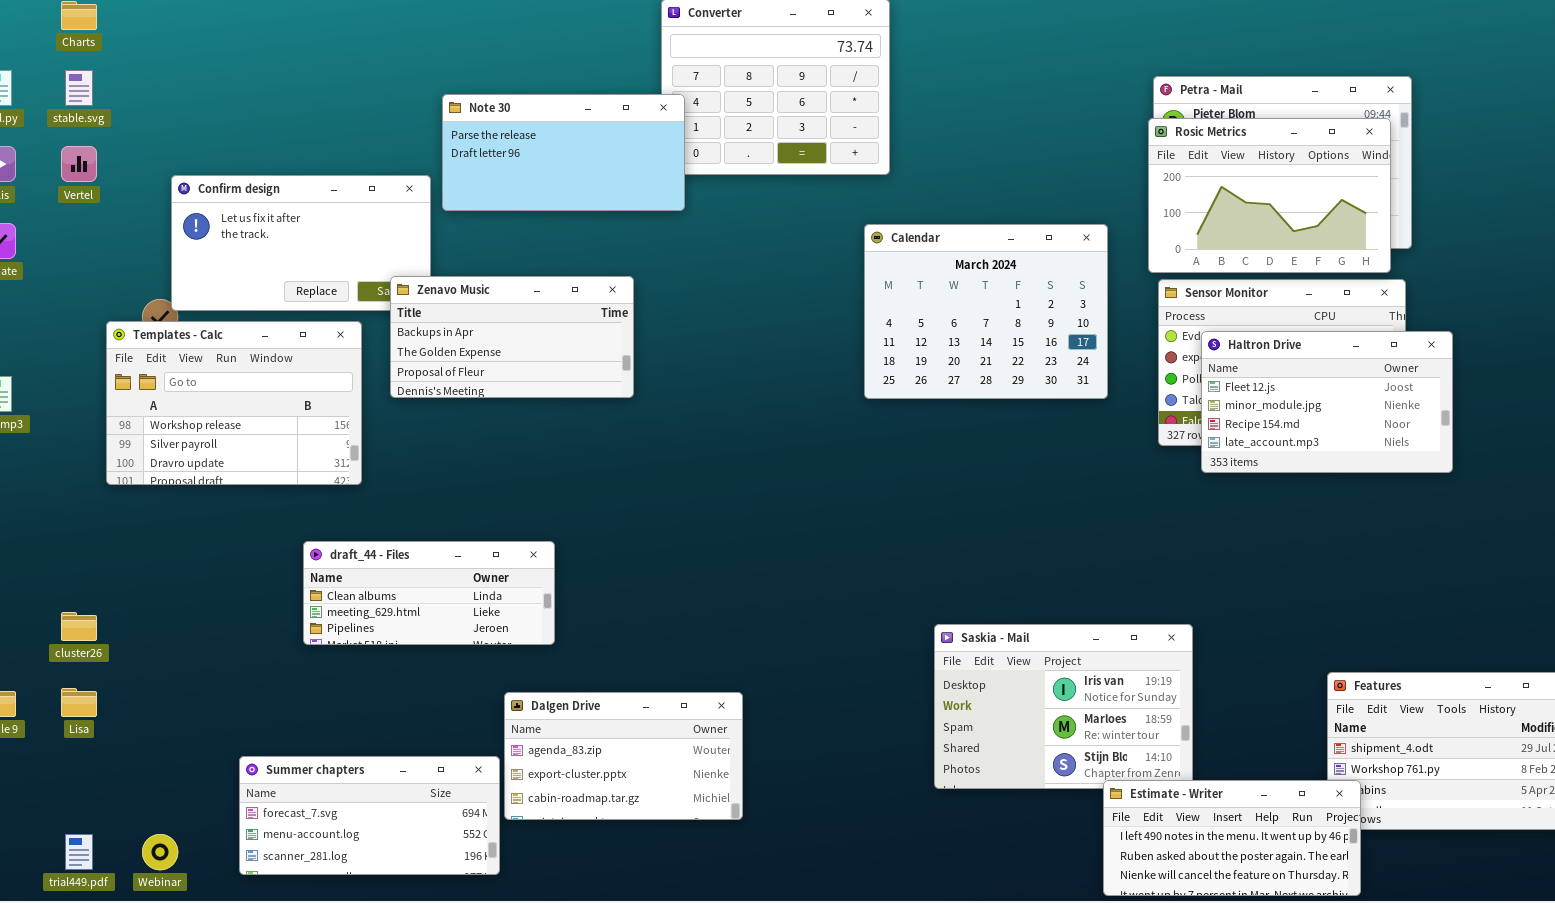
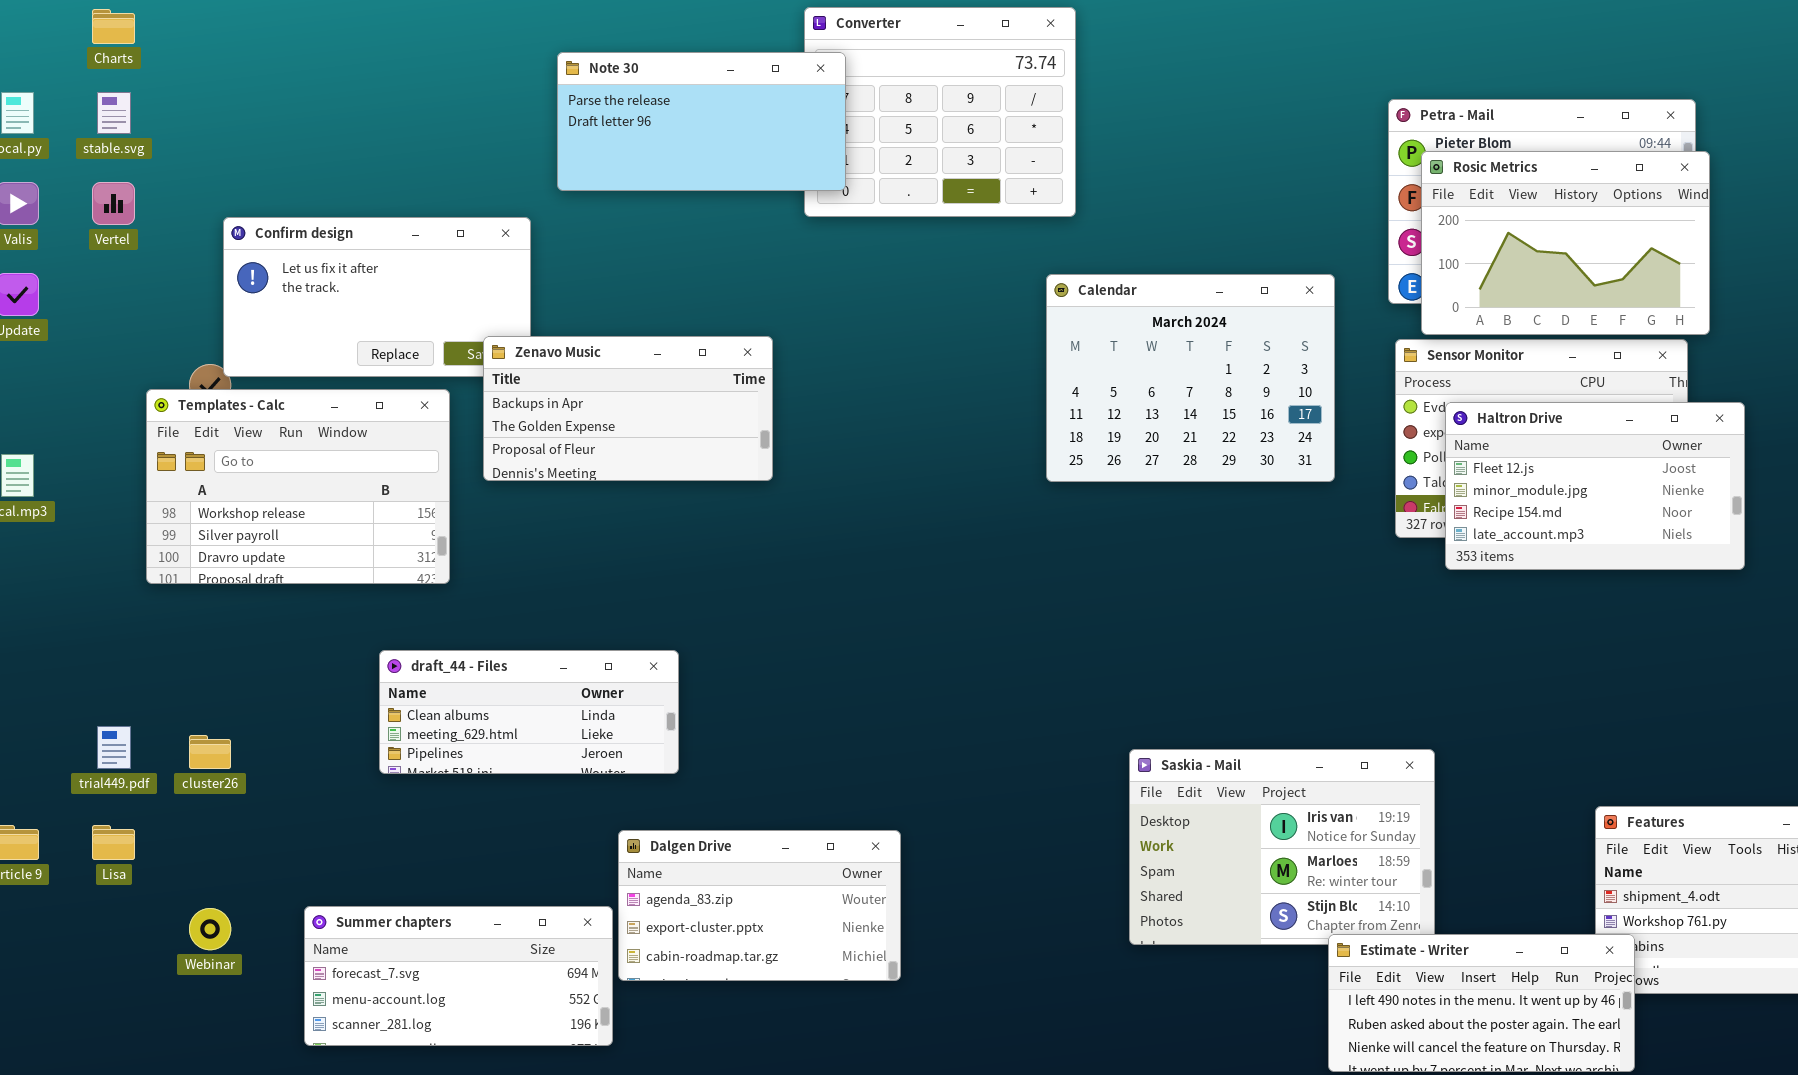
Note 30: [442,94,685,211] -> [557,52,846,191], moved
Rosic Metrics: [1148,118,1391,273] -> [1421,151,1710,335], moved
cluster26: [61,612,97,641] -> [189,735,231,769], moved
trial449.pdf: [65,834,93,870] -> [97,726,131,769], moved
Webinar: [142,834,178,870] -> [189,908,231,950], moved

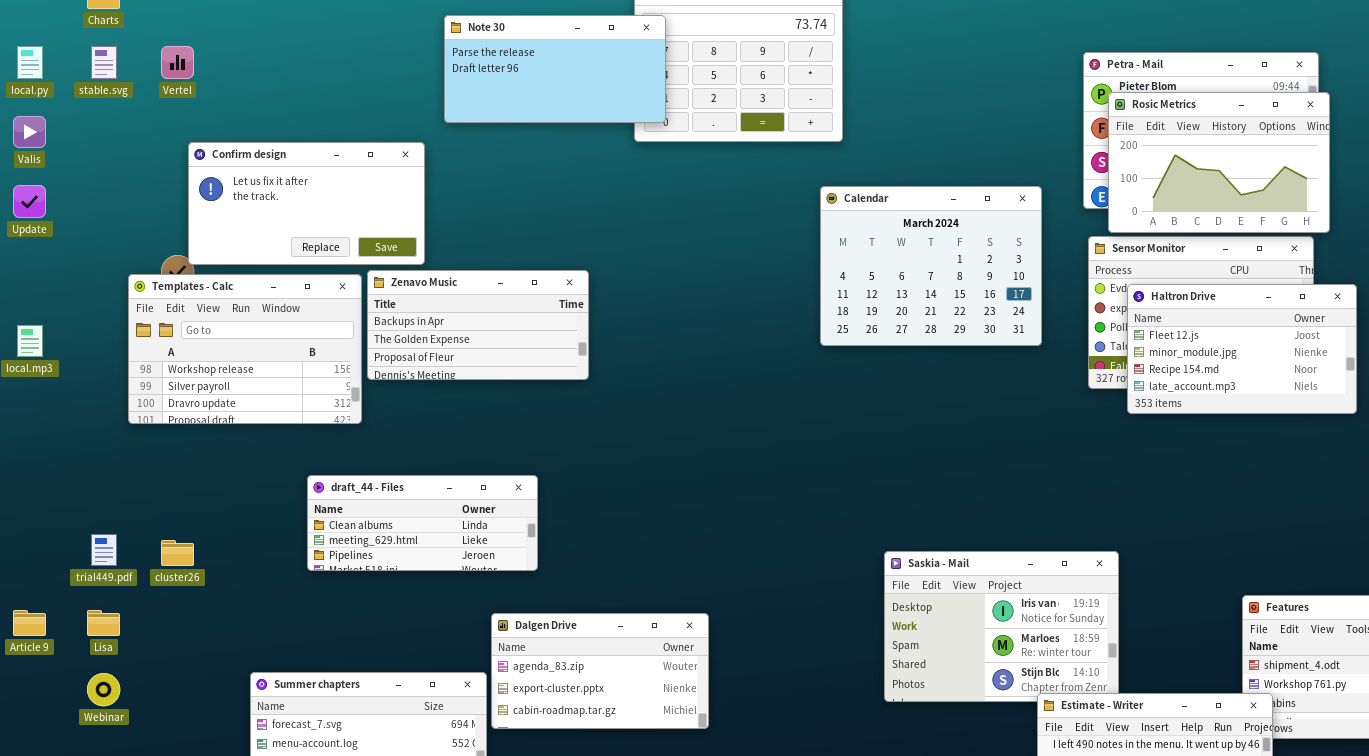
Vertel: [92,182,135,225] -> [161,46,194,79], moved
Zenavo Music: [483,336,773,481] -> [367,270,589,380], moved
Webinar: [189,908,231,950] -> [87,673,120,706], moved

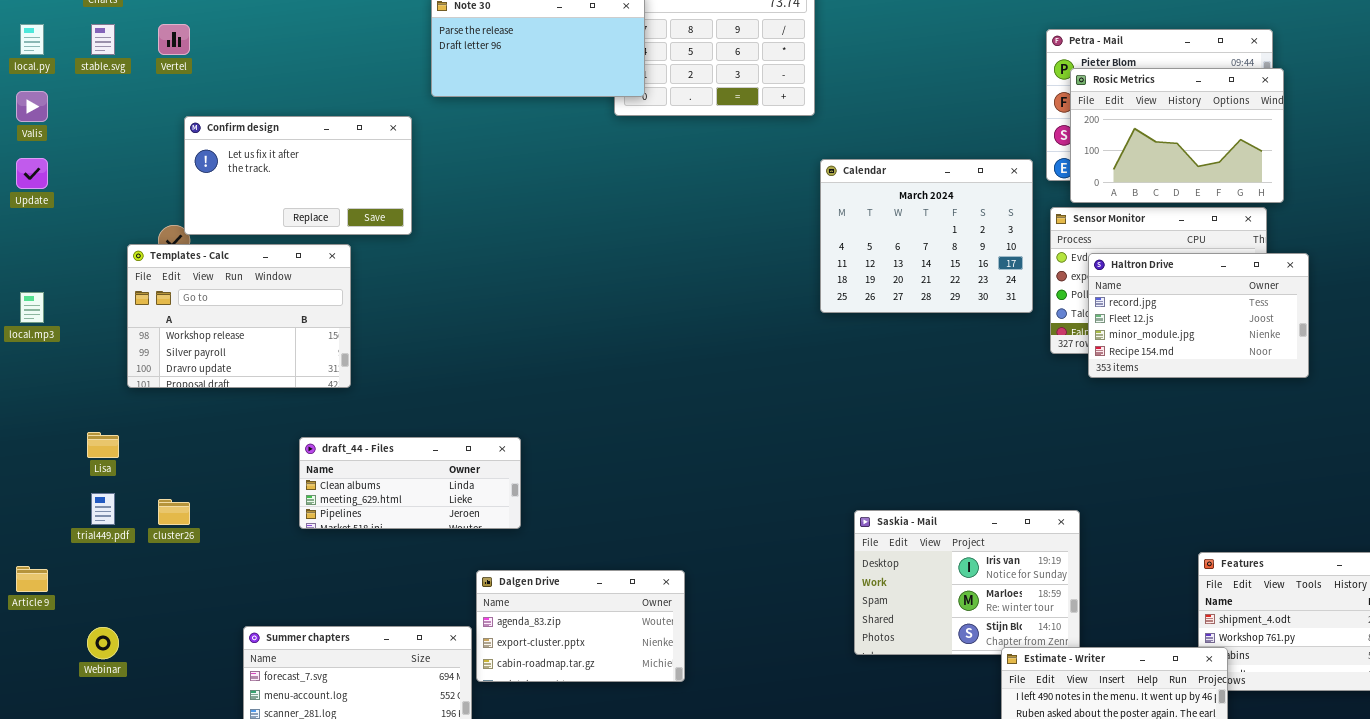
Calendar: [820,186,1042,346] -> [820,159,1033,313], moved
Zenavo Music: [367,270,589,380] -> none, closed
Haltron Drive: [1127,284,1357,414] -> [1088,253,1309,378], scrolled up 1 row
Lisa: [87,610,120,636] -> [87,432,119,458], moved

